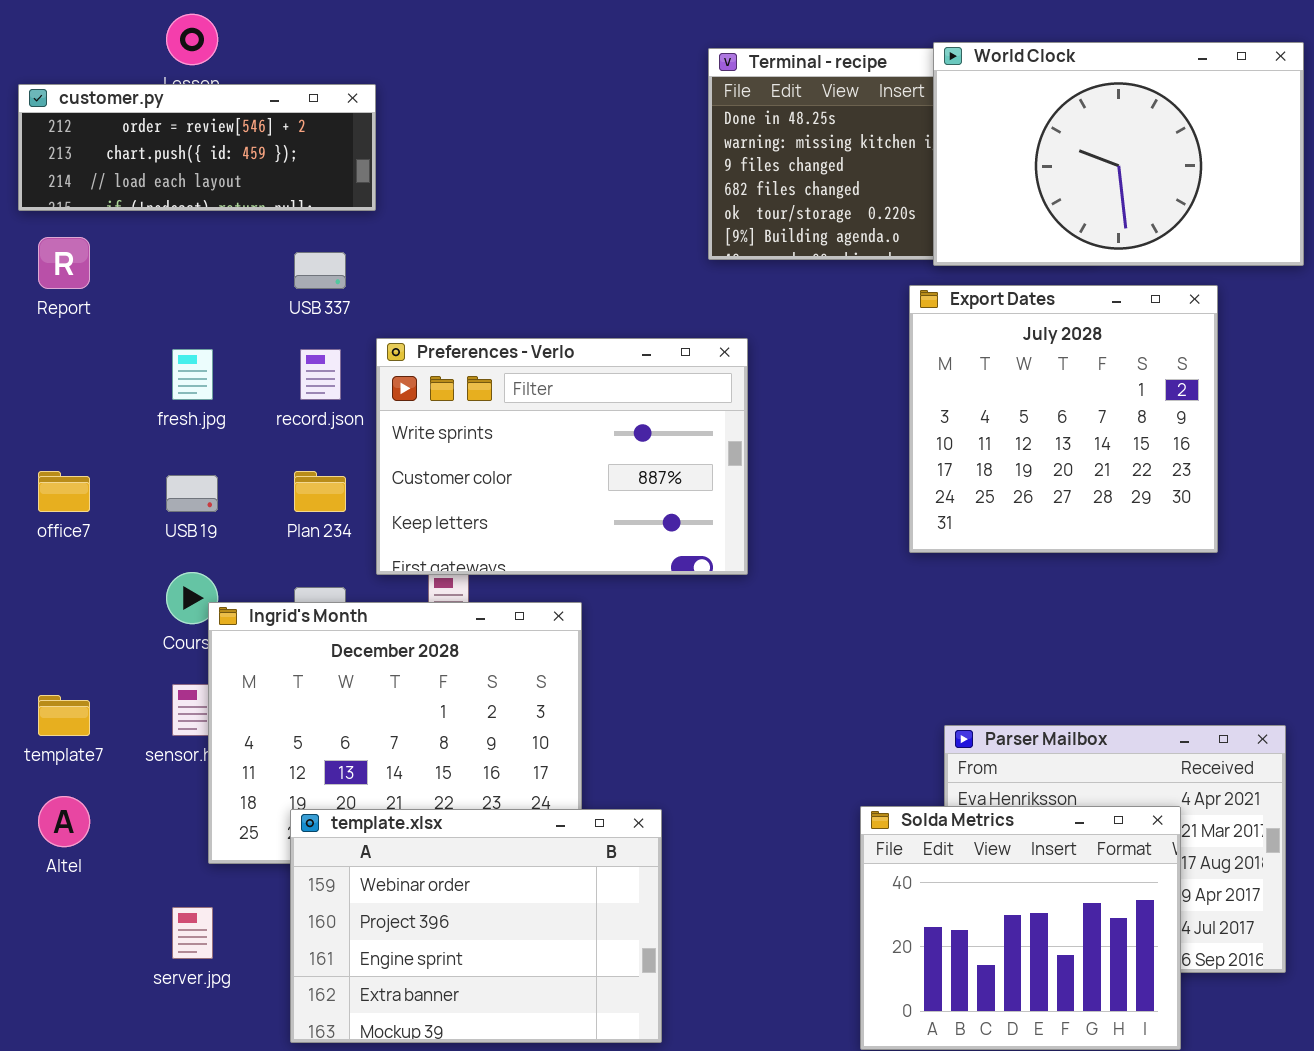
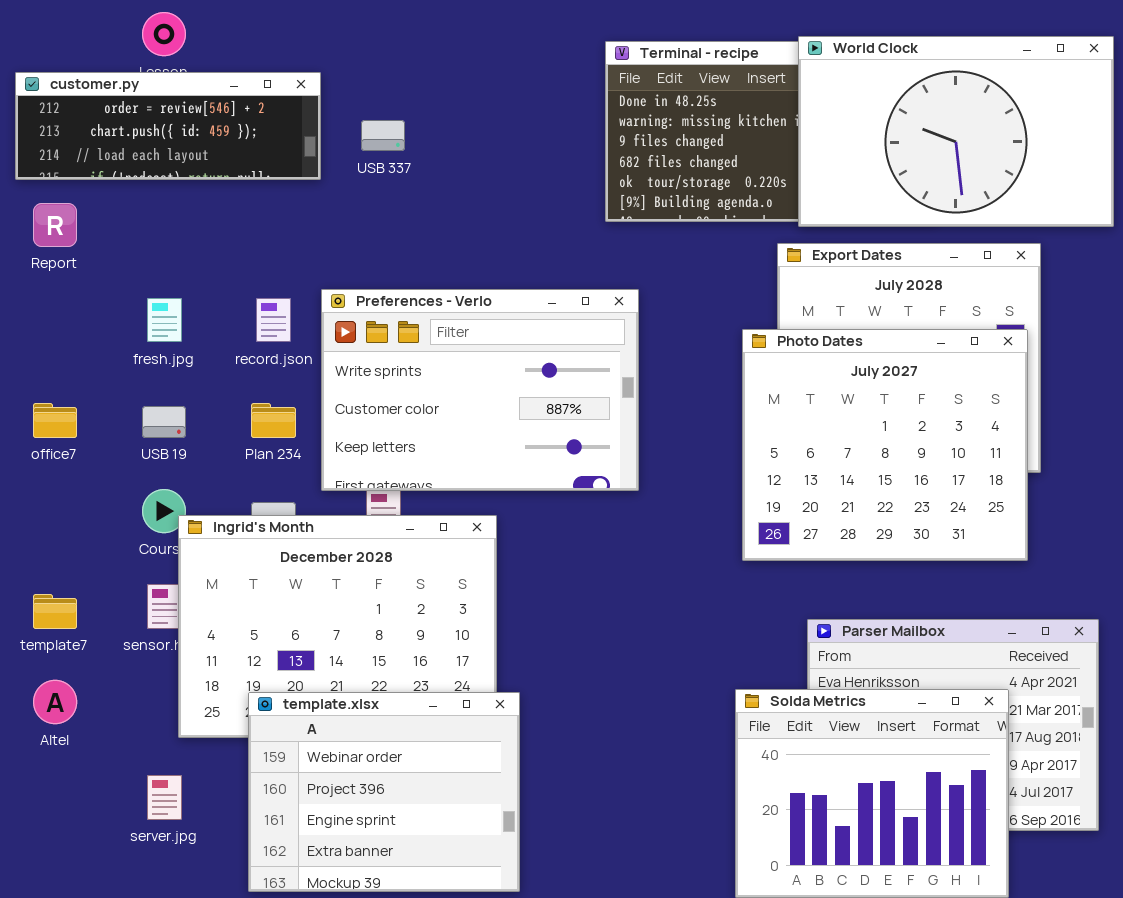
USB 337: [294,252,346,289] -> [361,120,405,151], moved
Photo Dates: none -> [742,329,1028,561], opened
template.xlsx: [290,809,662,1043] -> [248,692,520,892], resized

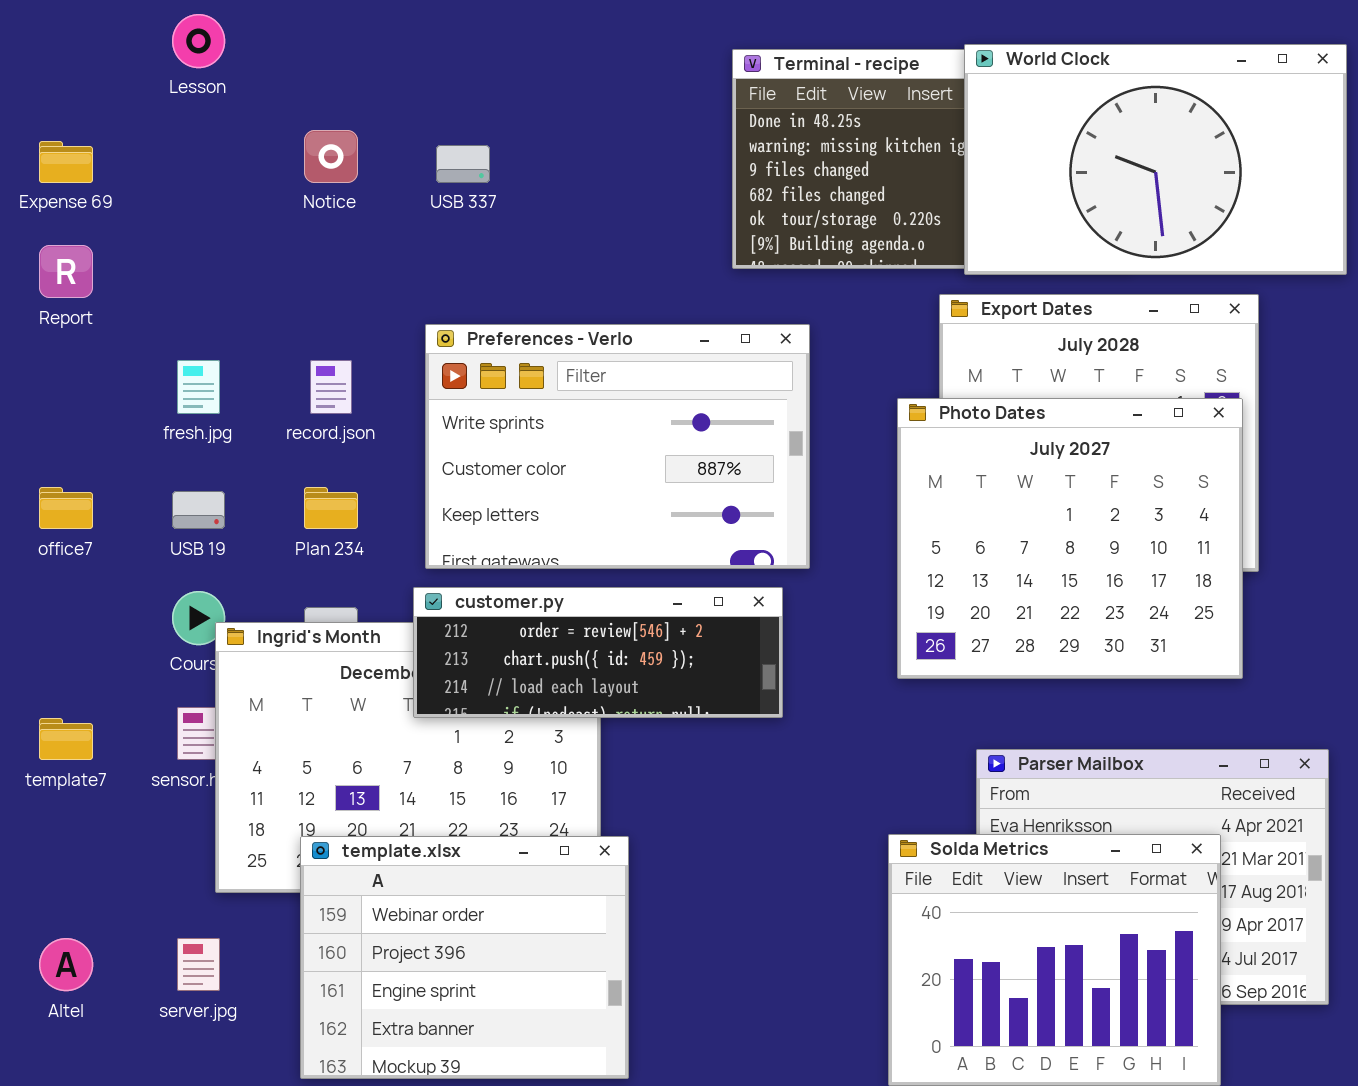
customer.py: [15,72,321,180] -> [413,587,783,718], moved
Preferences - Verlo: [321,289,639,491] -> [425,324,810,569], moved
Altel: [33,680,77,724] -> [39,938,93,991], moved

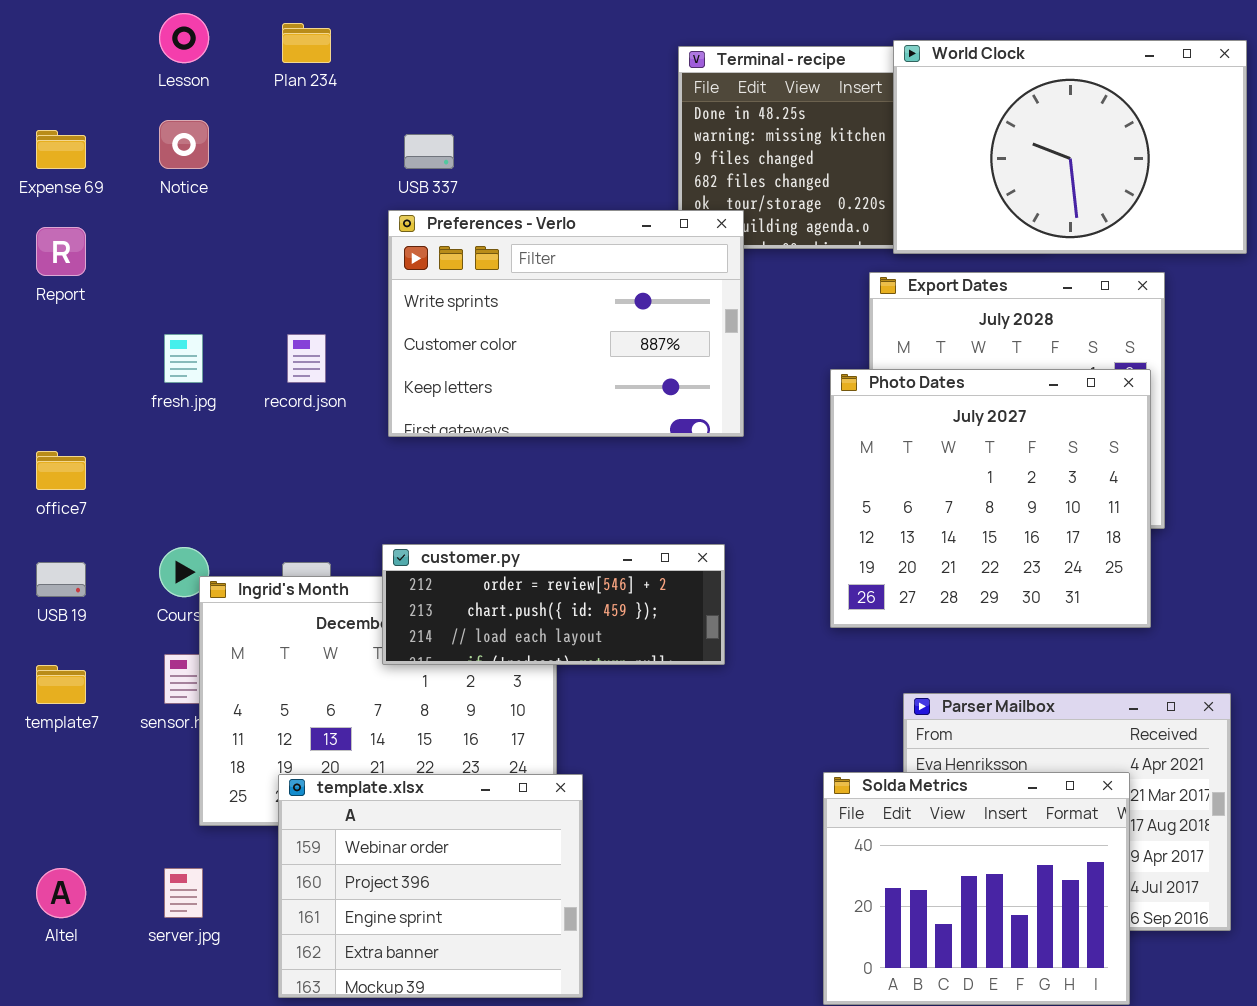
Notice: [304,130,358,183] -> [159,120,209,169], moved
Preferences - Verlo: [425,324,810,569] -> [388,210,744,437], moved
Plan 234: [304,487,358,529] -> [282,23,331,63], moved
USB 19: [172,491,225,529] -> [36,562,86,597], moved

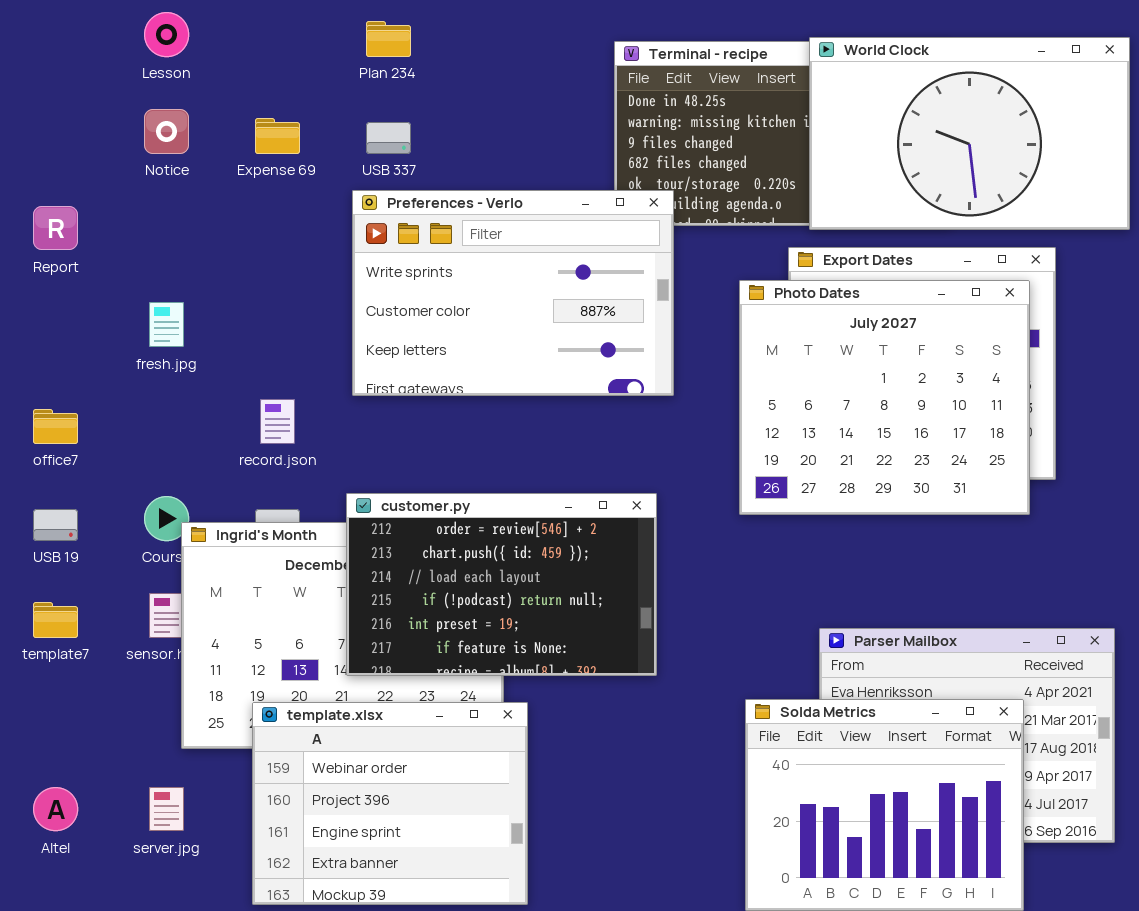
Plan 234: [282,23,331,63] -> [366,21,411,57], moved
Expense 69: [36,130,86,169] -> [255,118,300,154], moved
record.json: [287,334,326,383] -> [260,399,295,444], moved
Photo Dates: [830,369,1151,628] -> [739,280,1030,515], moved
customer.py: [382,544,725,665] -> [346,493,657,676], resized

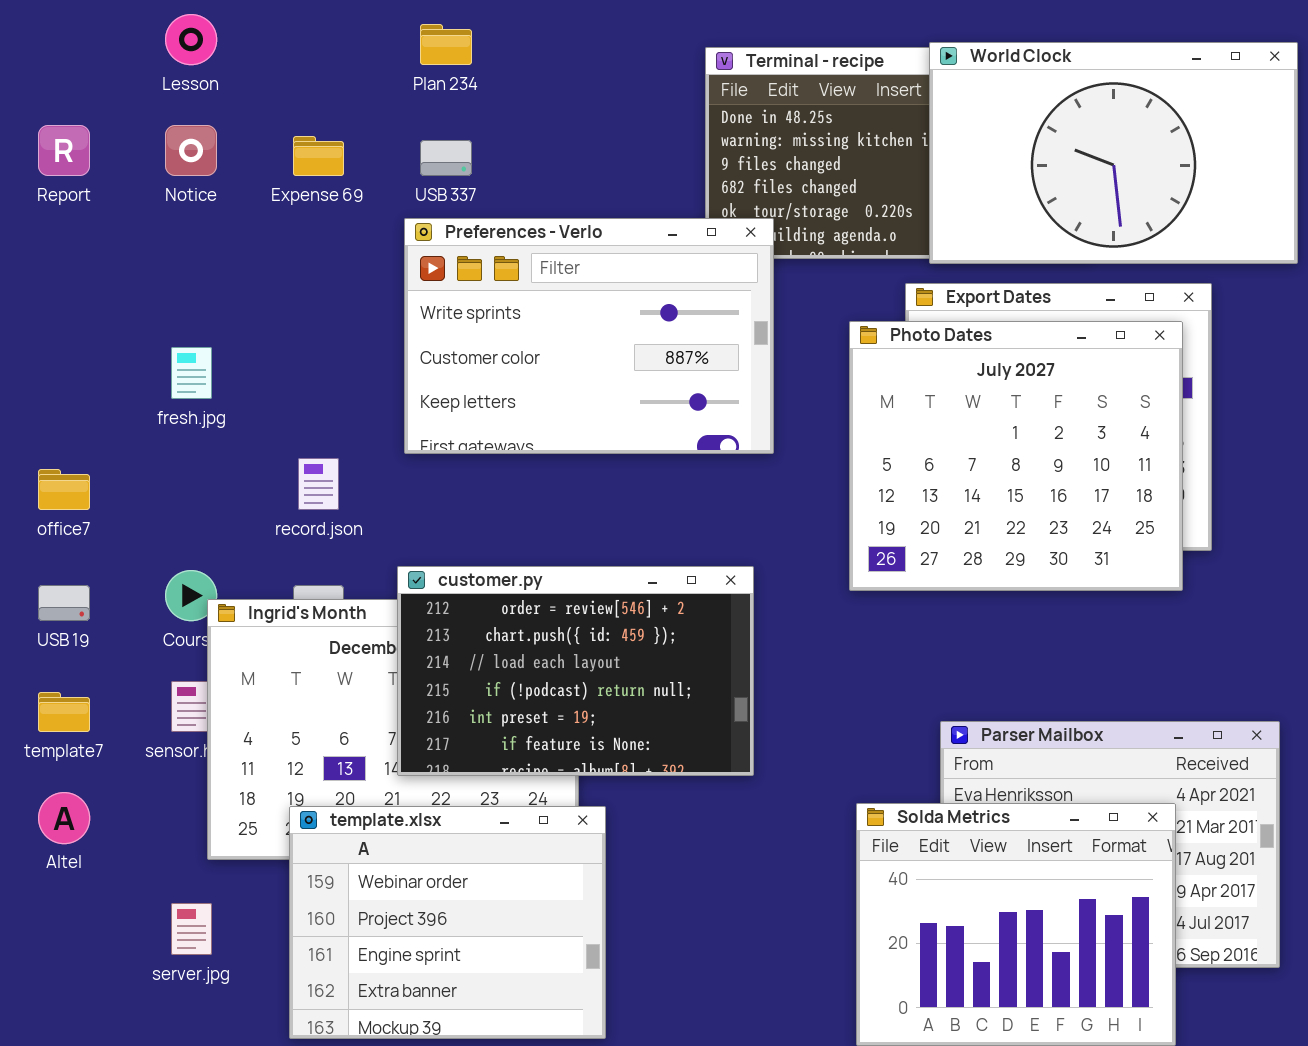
Report: [33,206,78,250] -> [38,125,90,176], moved
Altel: [33,787,78,831] -> [38,792,90,844], moved

